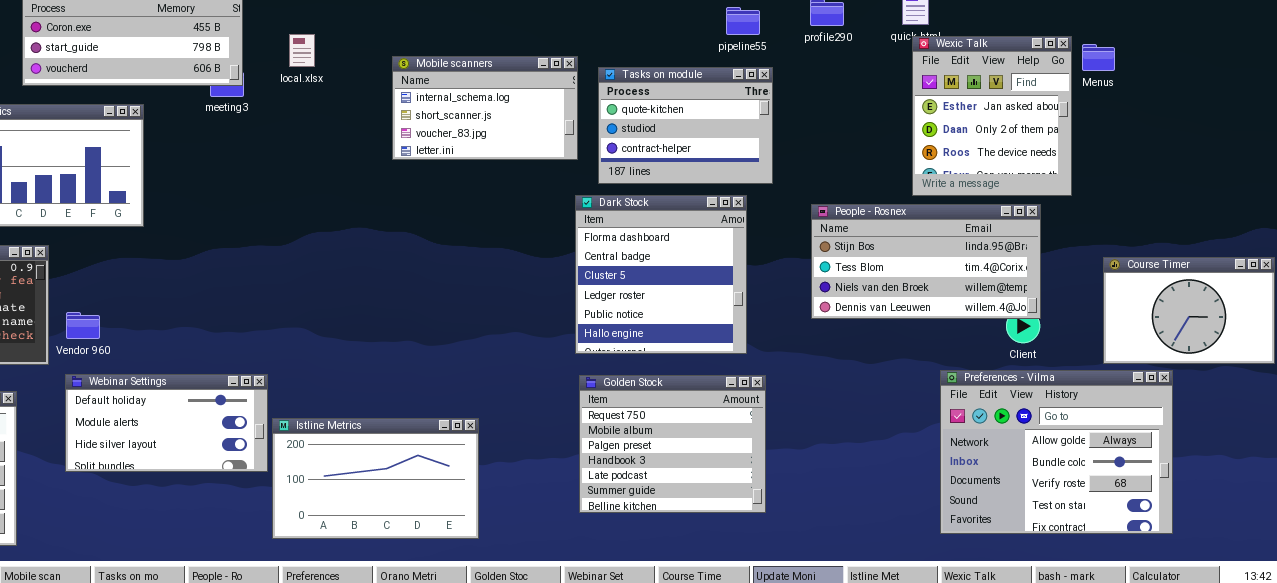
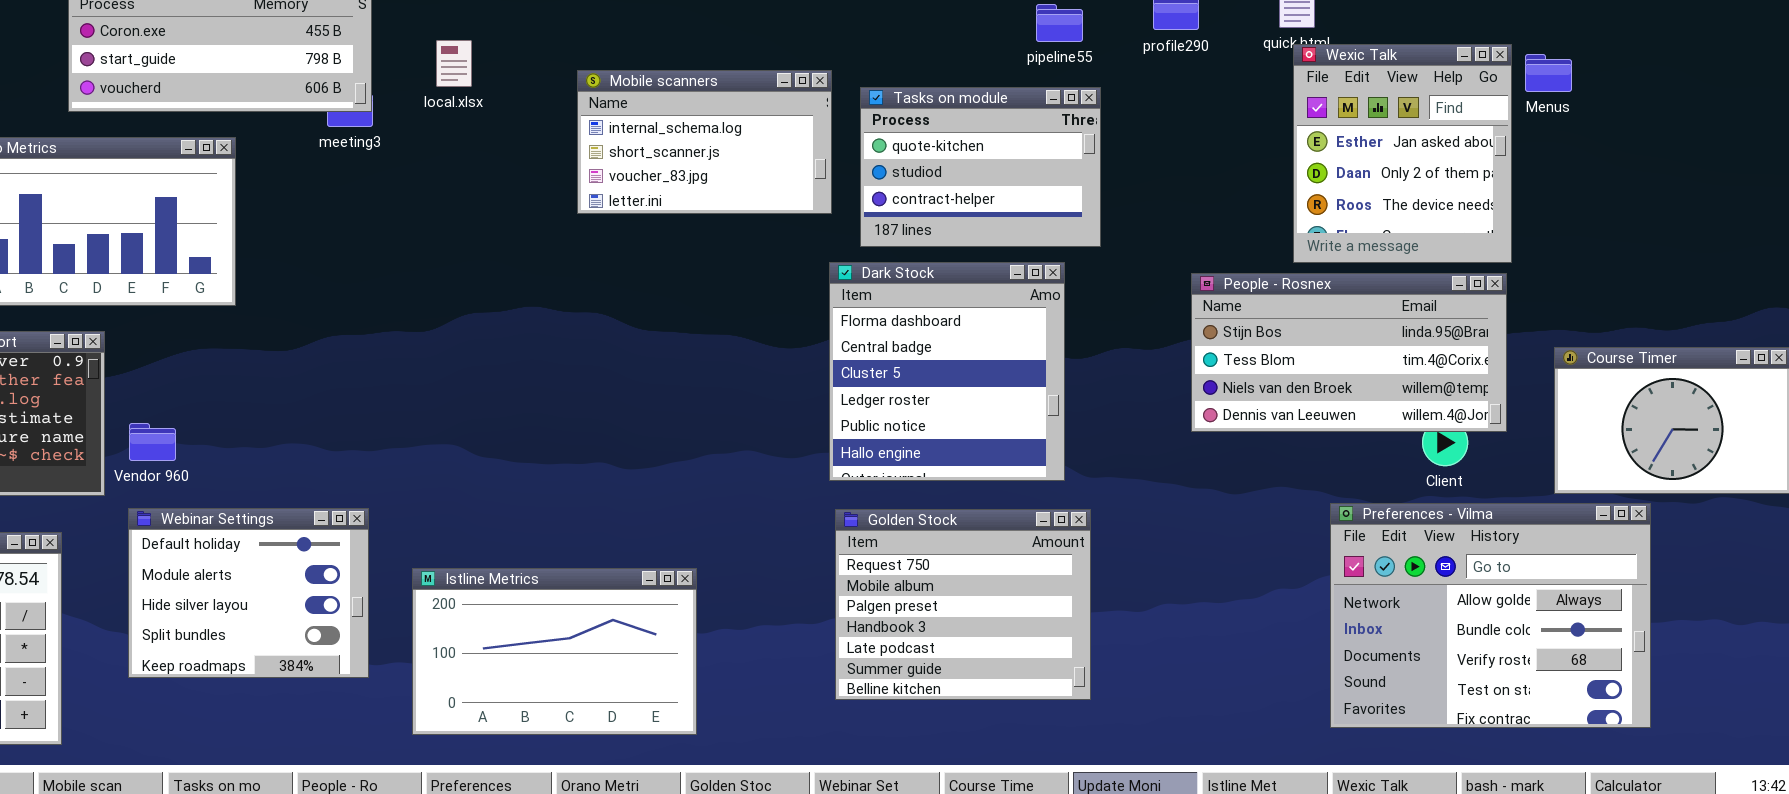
People - Rosnex: [811,204,1041,319] -> [1191,273,1507,432], moved
Webinar Settings: [65,374,268,472] -> [128,508,369,678], resized

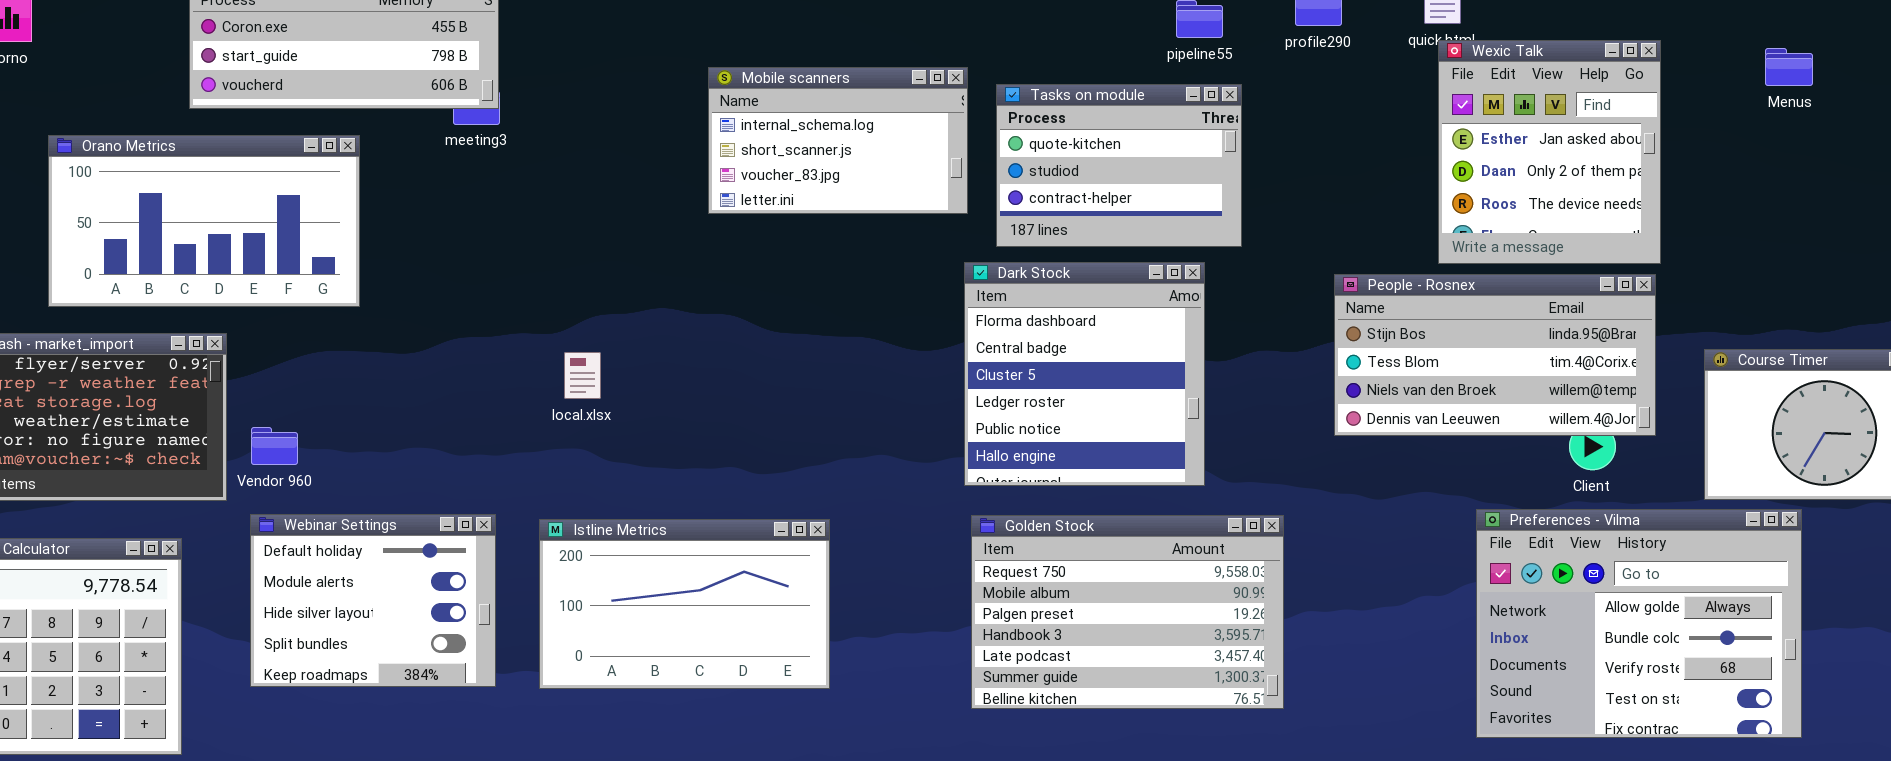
local.xlsx: [436,40,472,87] -> [564,352,601,399], moved
Menus: [1525,54,1572,92] -> [1765,48,1813,86], moved
Golden Stock: [835,509,1091,700] -> [971,515,1284,709], resized
Istline Metrics: [412,568,697,735] -> [539,519,830,689], moved

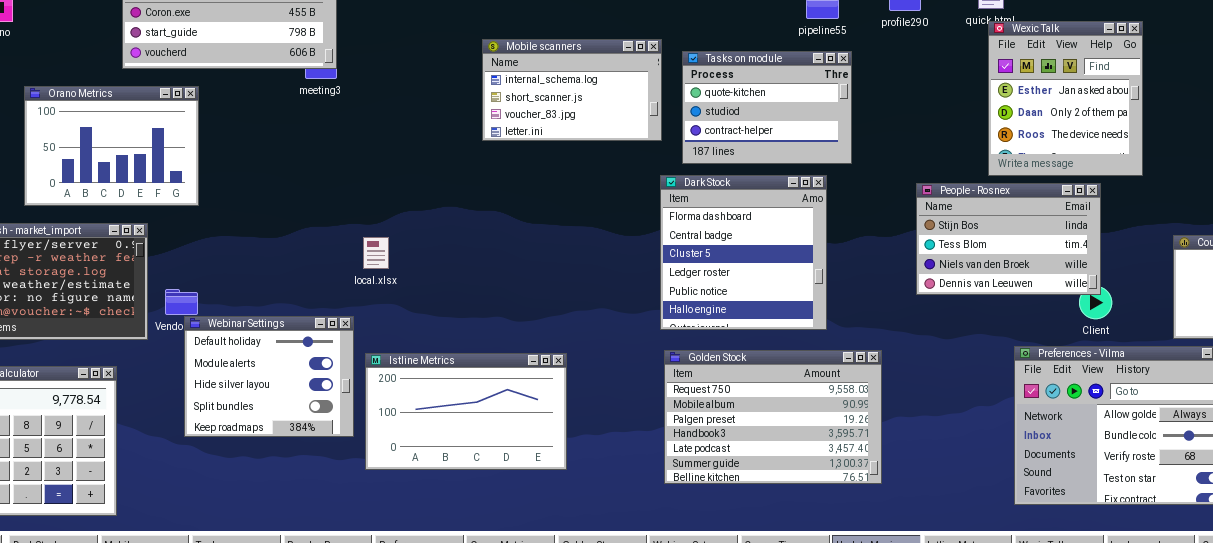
Orano Metrics: [48,135,360,307] -> [24,86,199,206], resized
People - Rosnex: [1334,274,1656,436] -> [916,183,1101,295], resized
local.xlsx: [564,352,601,399] -> [363,237,389,269], moved
Webinar Settings: [250,514,496,687] -> [184,316,354,437], moved

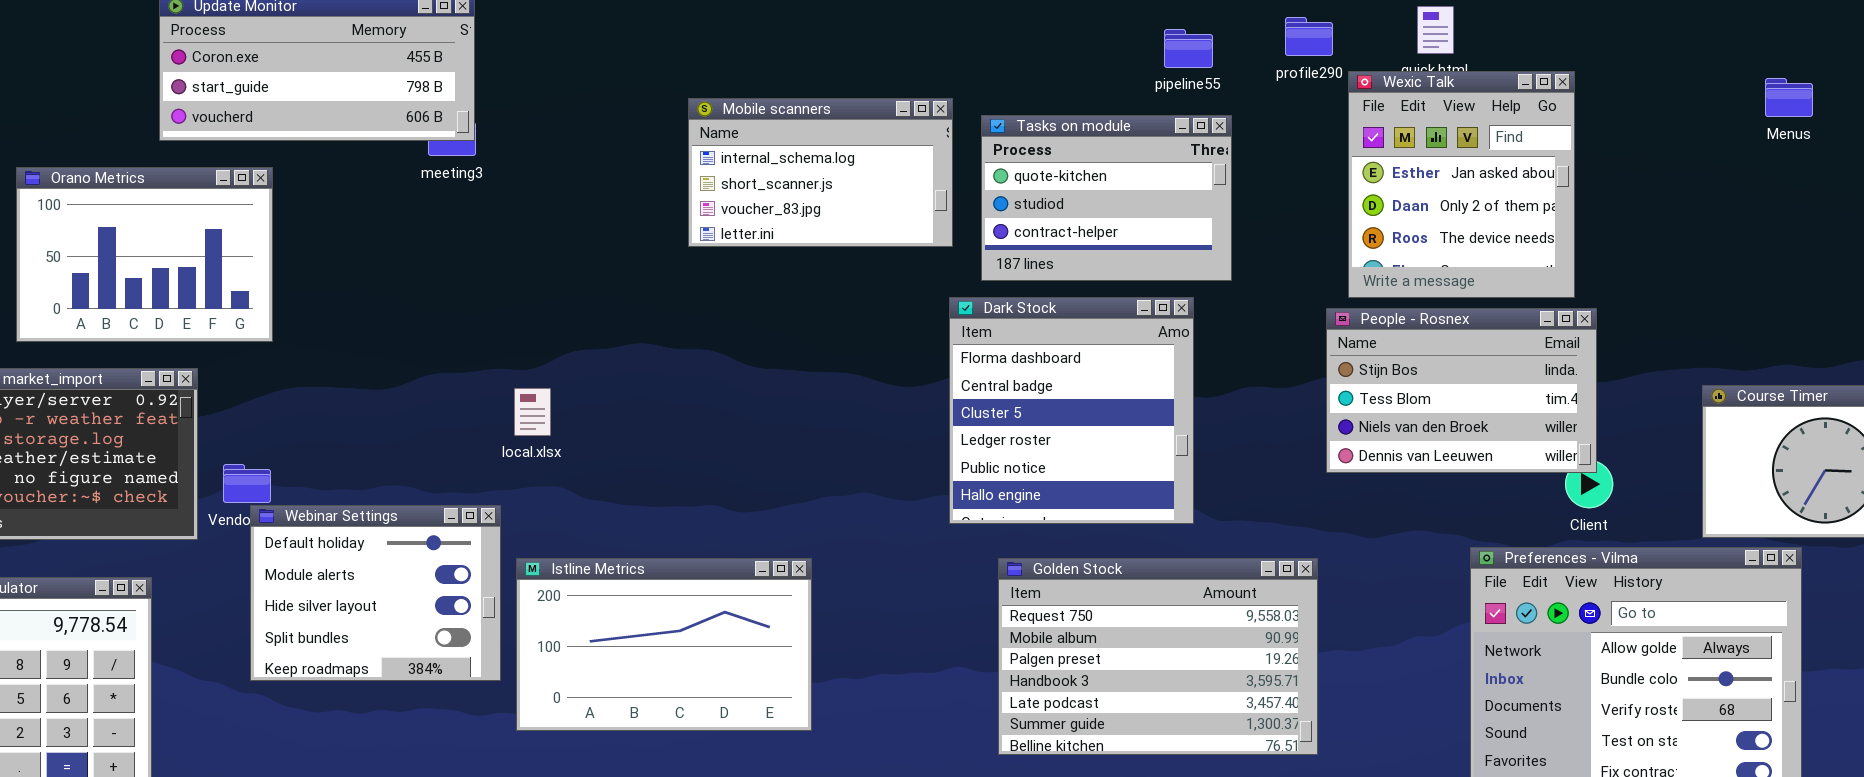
Wexic Talk: [988,21,1143,176] -> [1348,71,1575,298], moved
Golden Stock: [664,350,882,484] -> [998,558,1318,755], moved

